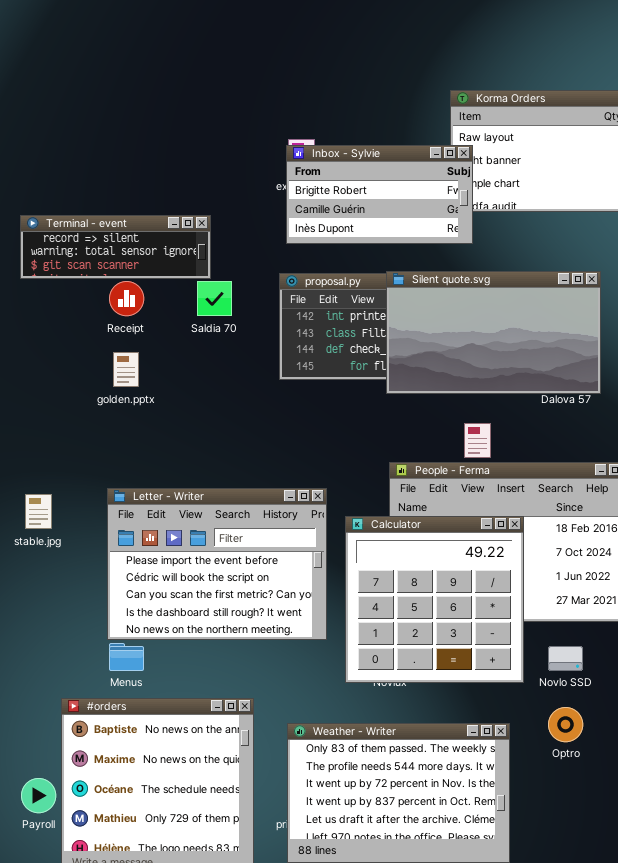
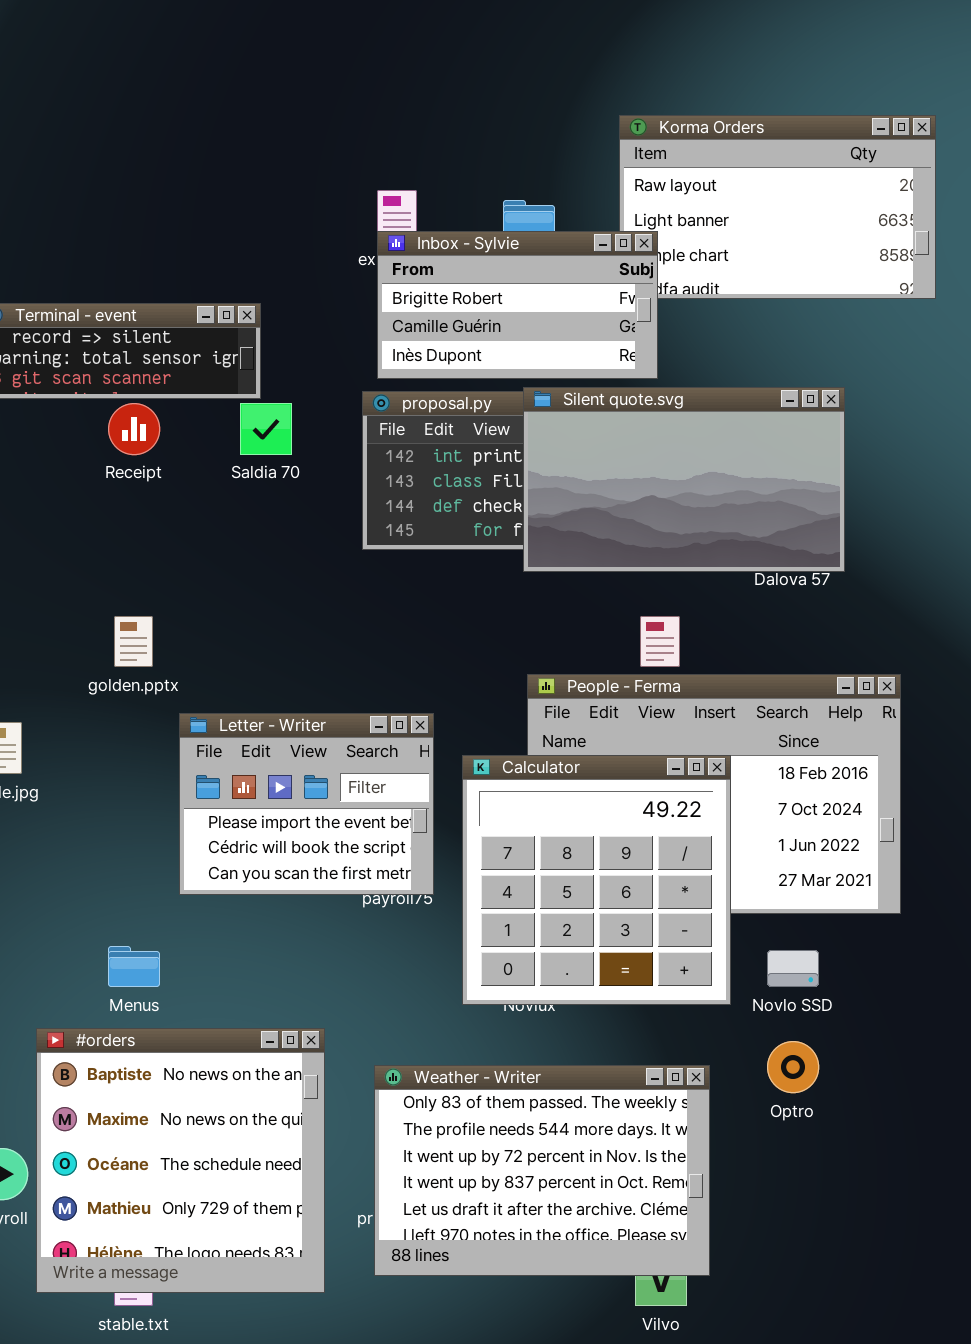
Inbox - Sylvie: [286,145,473,244] -> [377,231,658,379], moved
golden.pptx: [113,352,139,387] -> [114,616,153,667], moved
Letter - Writer: [107,488,327,640] -> [179,713,434,895], resized

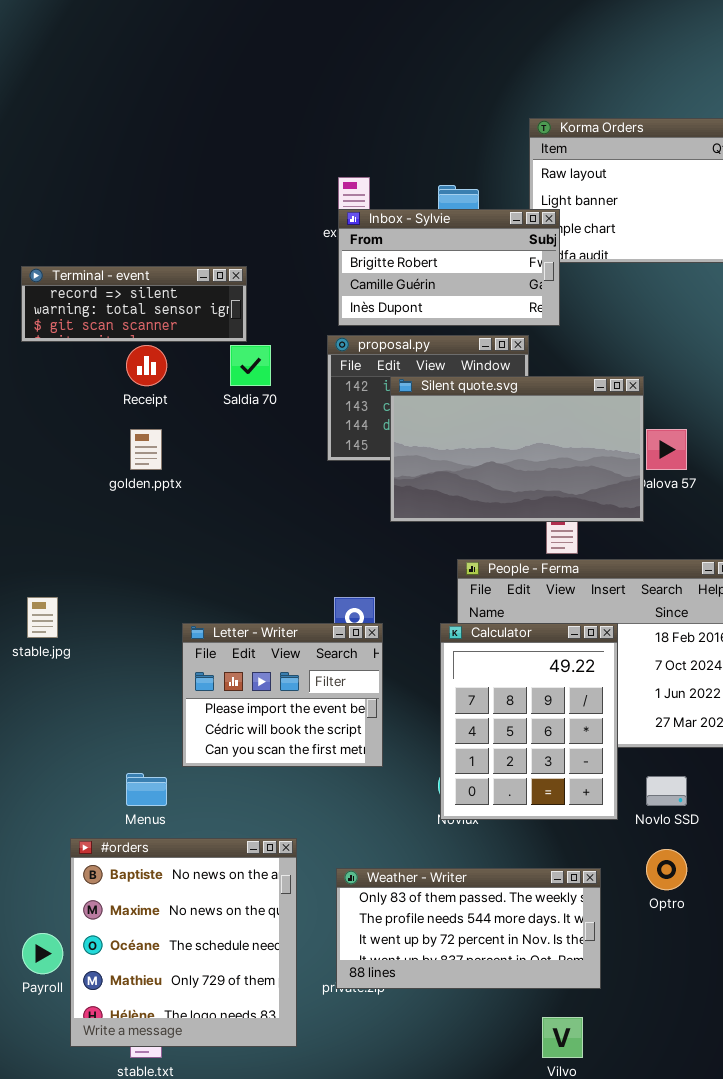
Silent quote.svg: [523,387,845,572] -> [390,376,644,522], moved
golden.pptx: [114,616,153,667] -> [130,429,162,470], moved
Letter - Writer: [179,713,434,895] -> [182,623,383,767], moved
Calculator: [462,755,731,1005] -> [440,623,618,820], resized
Weather - Writer: [374,1065,710,1276] -> [336,868,601,989], resized

